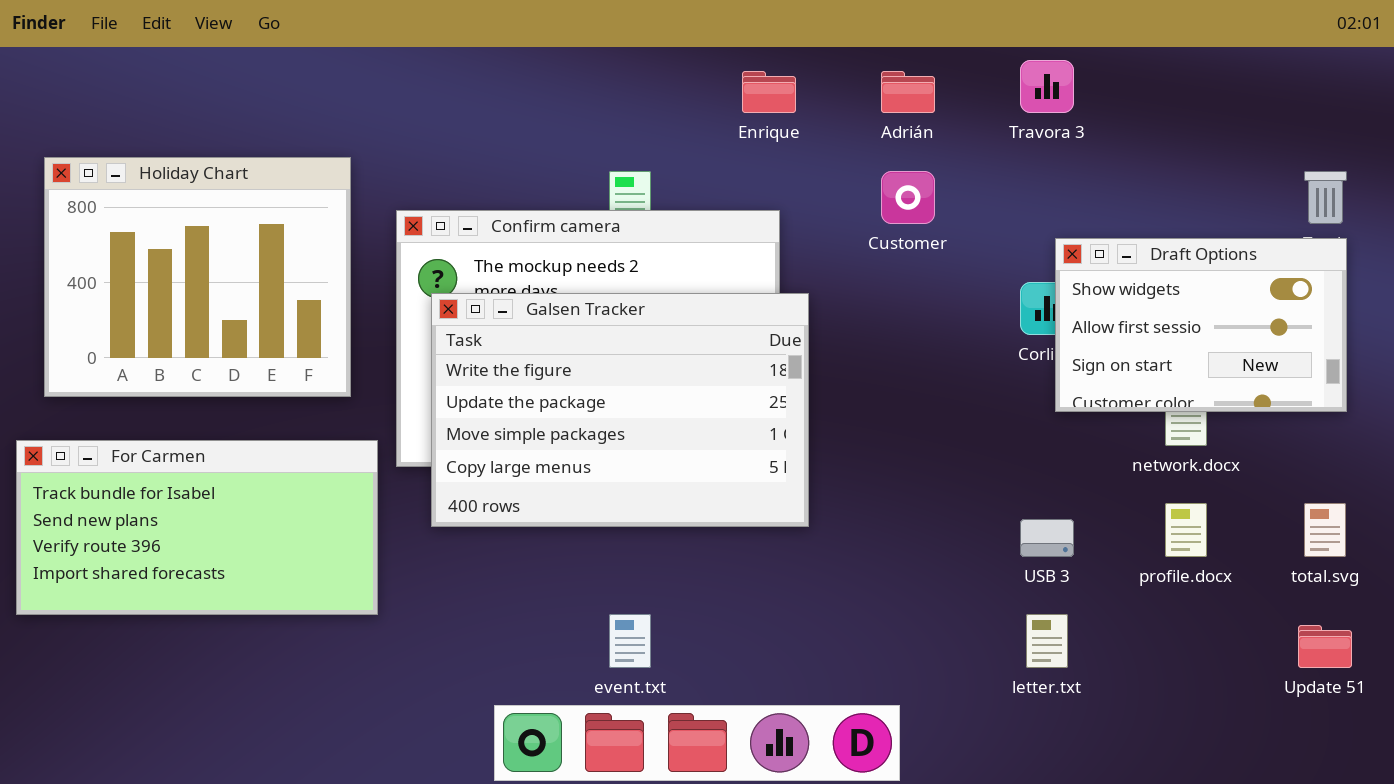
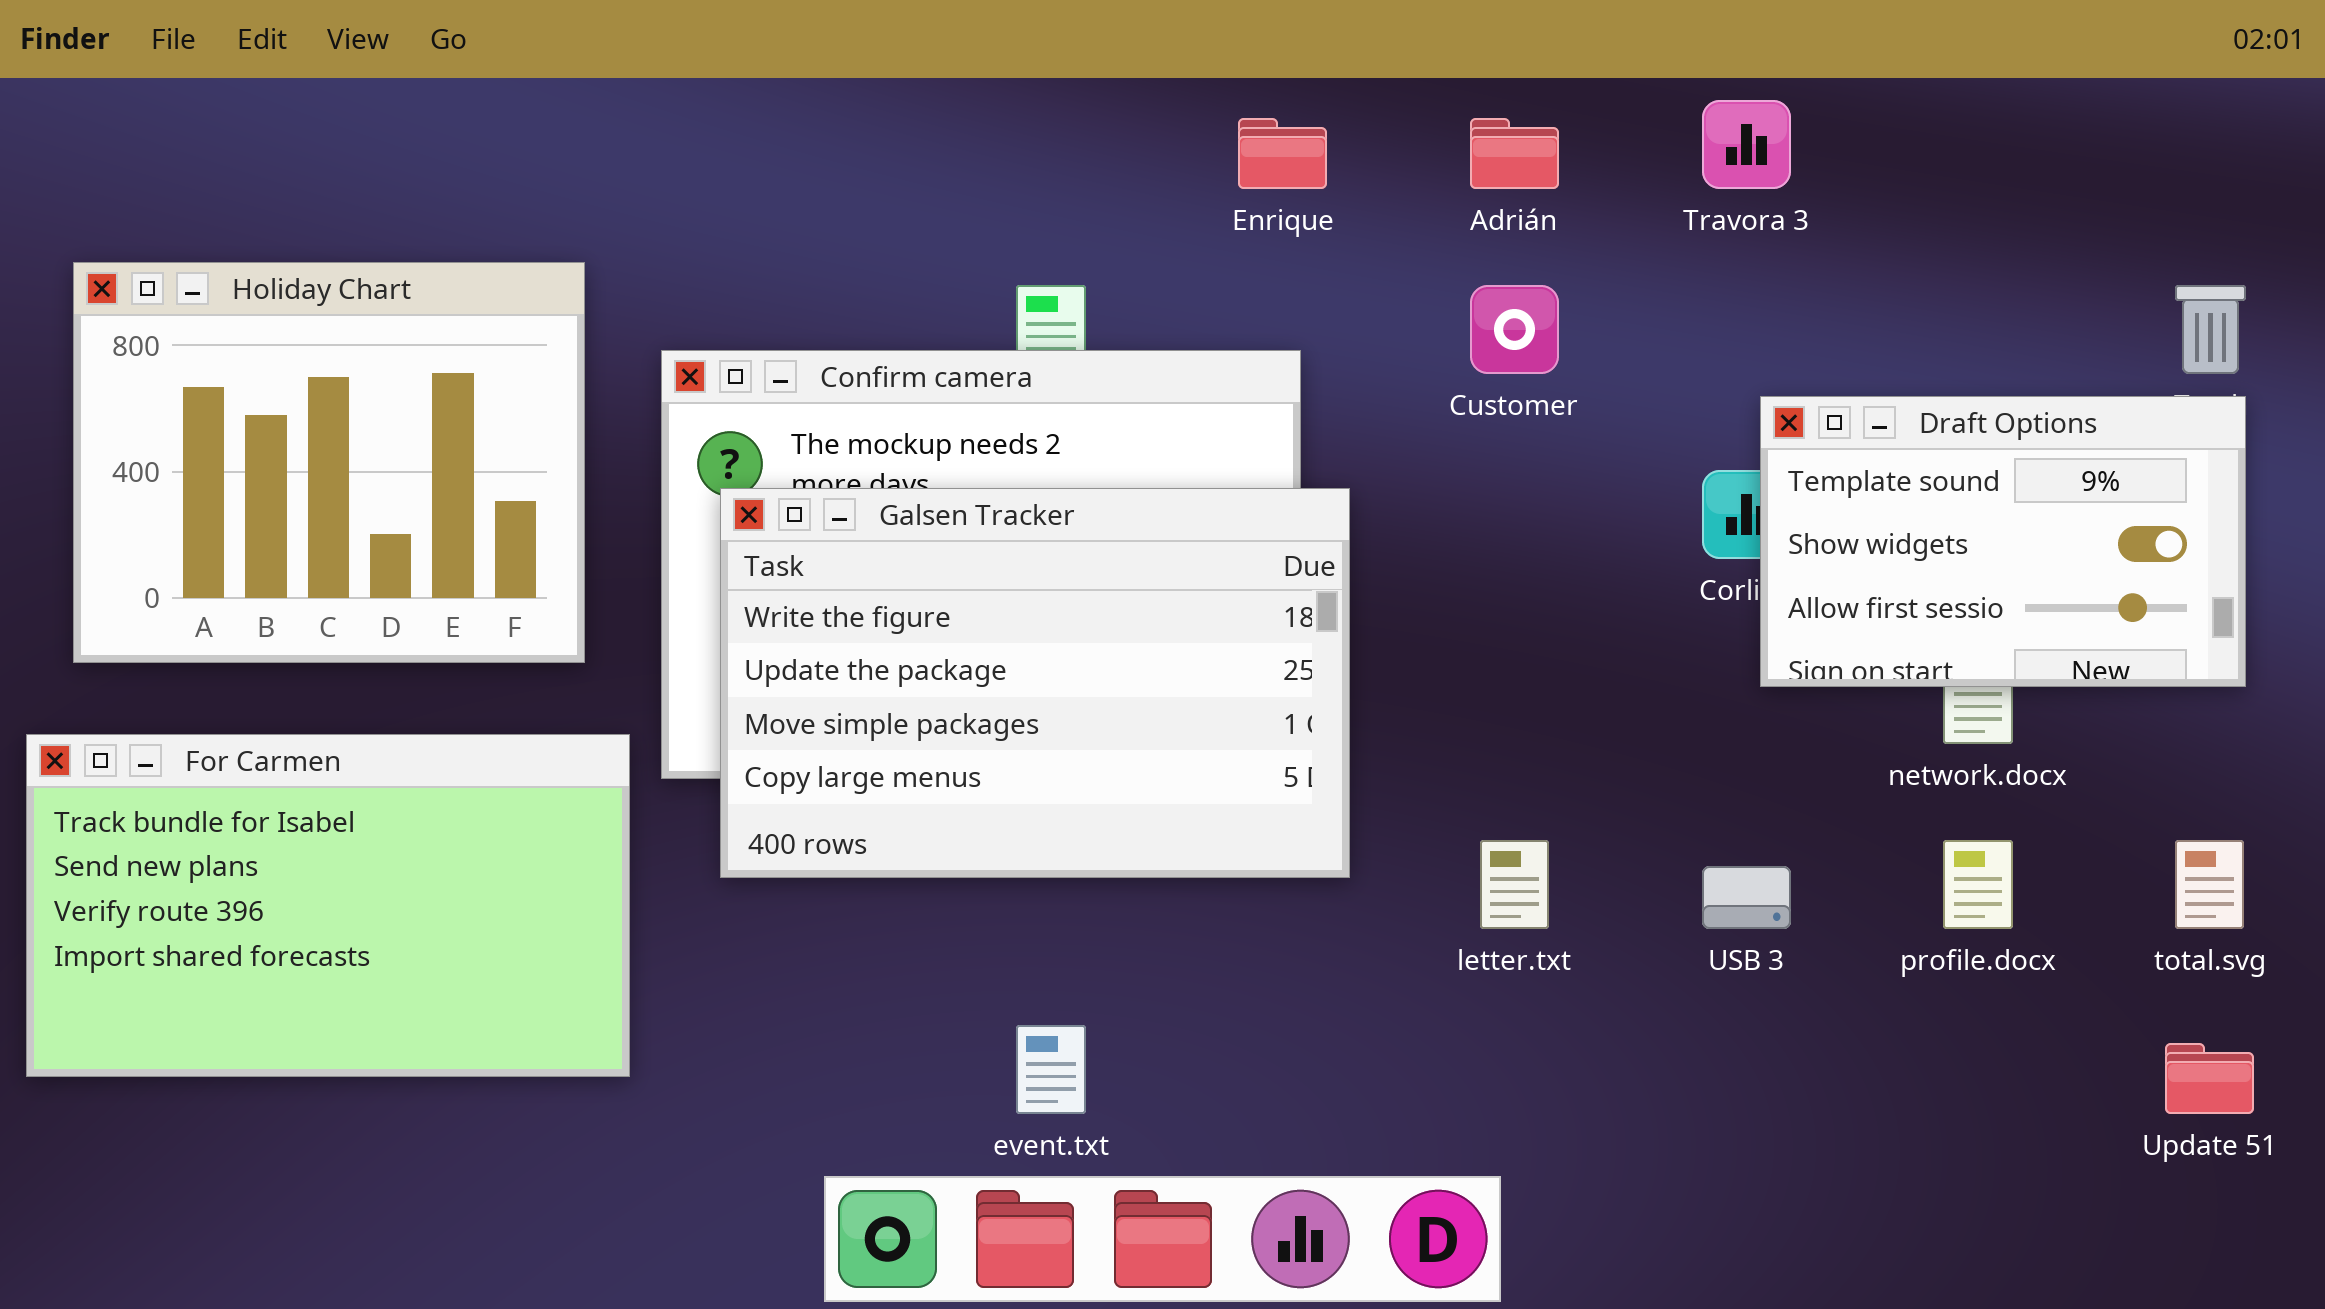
Draft Options: [1055,238,1347,412] -> [1760,396,2246,687], scrolled up 1 row
For Carmen: [16,440,378,615] -> [26,734,630,1077], resized
letter.txt: [1026,614,1068,668] -> [1480,840,1549,929], moved

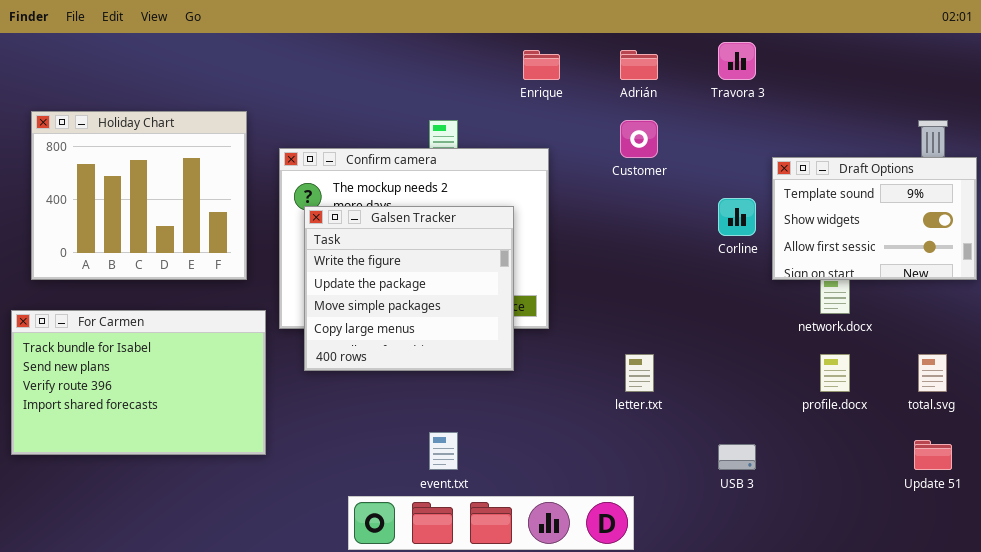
Draft Options: [1760,396,2246,687] -> [772,157,977,280], moved
Galsen Tracker: [720,488,1350,878] -> [304,206,514,371], resized
USB 3: [1702,866,1791,929] -> [718,444,756,470], moved

